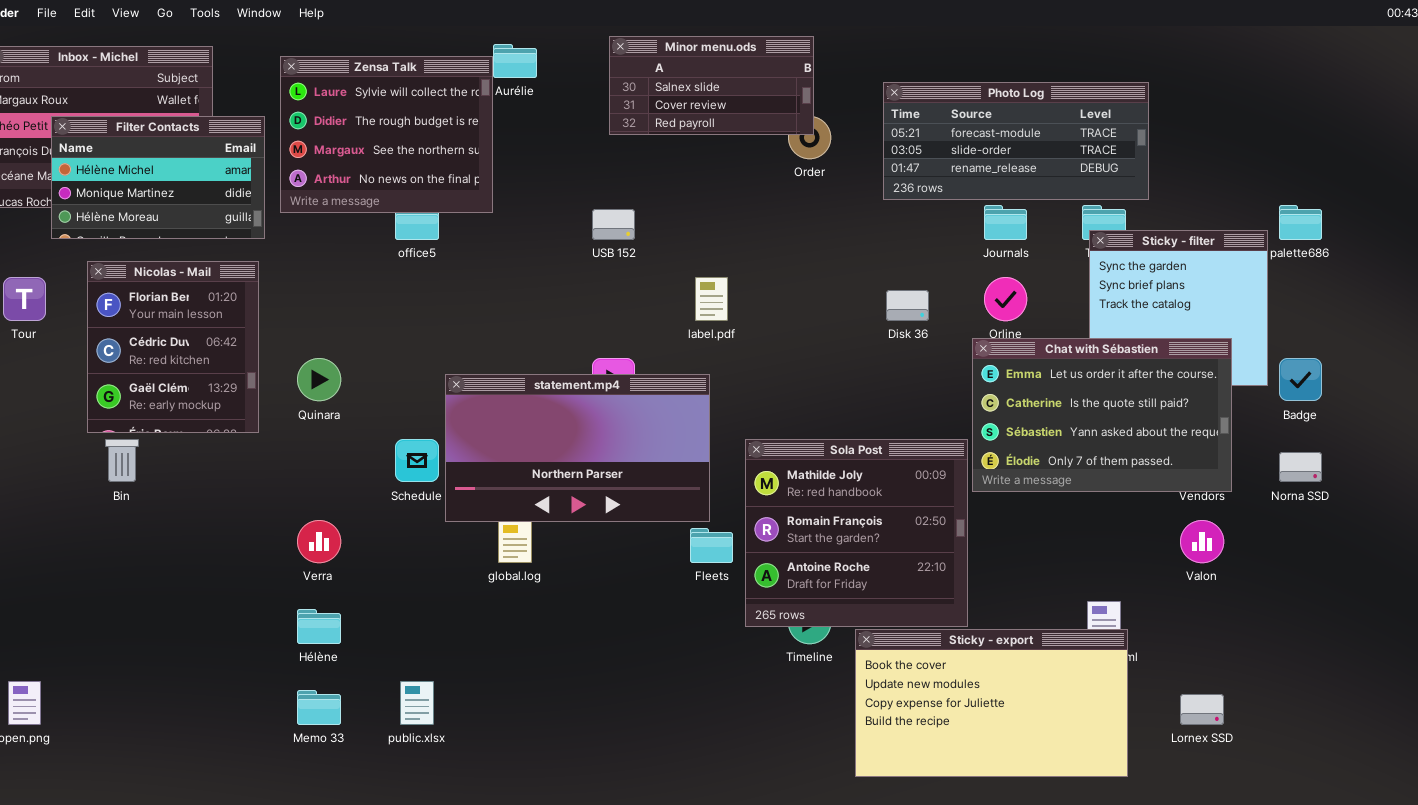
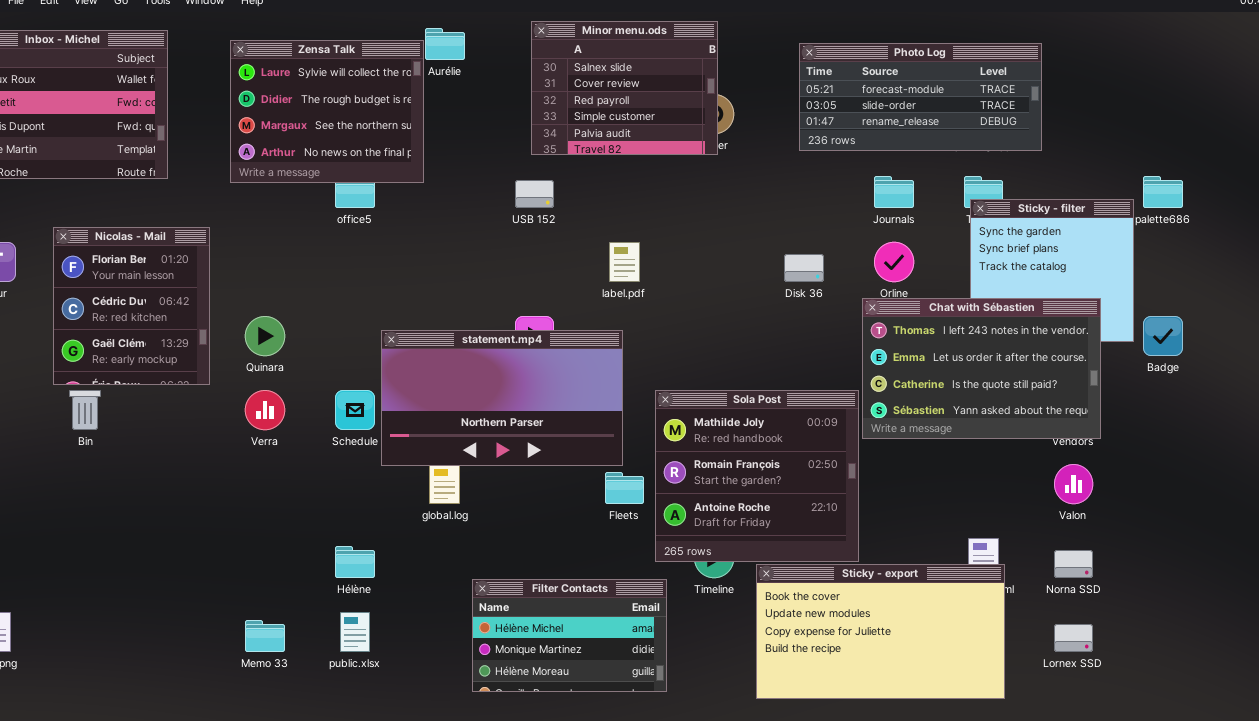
Minor menu.ods: [609,36,814,135] -> [531,21,718,155], resized
Photo Log: [883,82,1149,200] -> [799,43,1042,151], moved
Filter Contacts: [51,116,265,239] -> [472,579,667,692], moved
Chat with Sébastien: [972,338,1232,492] -> [862,298,1101,439], scrolled up 1 row
Norna SSD: [1279,452,1322,482] -> [1054,550,1093,578], moved
Verra: [297,520,341,563] -> [245,390,285,430], moved
Hélène: [297,609,341,644] -> [335,546,375,578], moved

